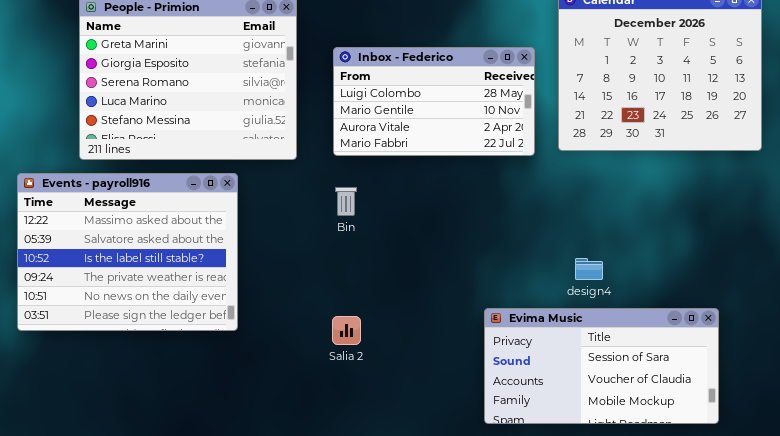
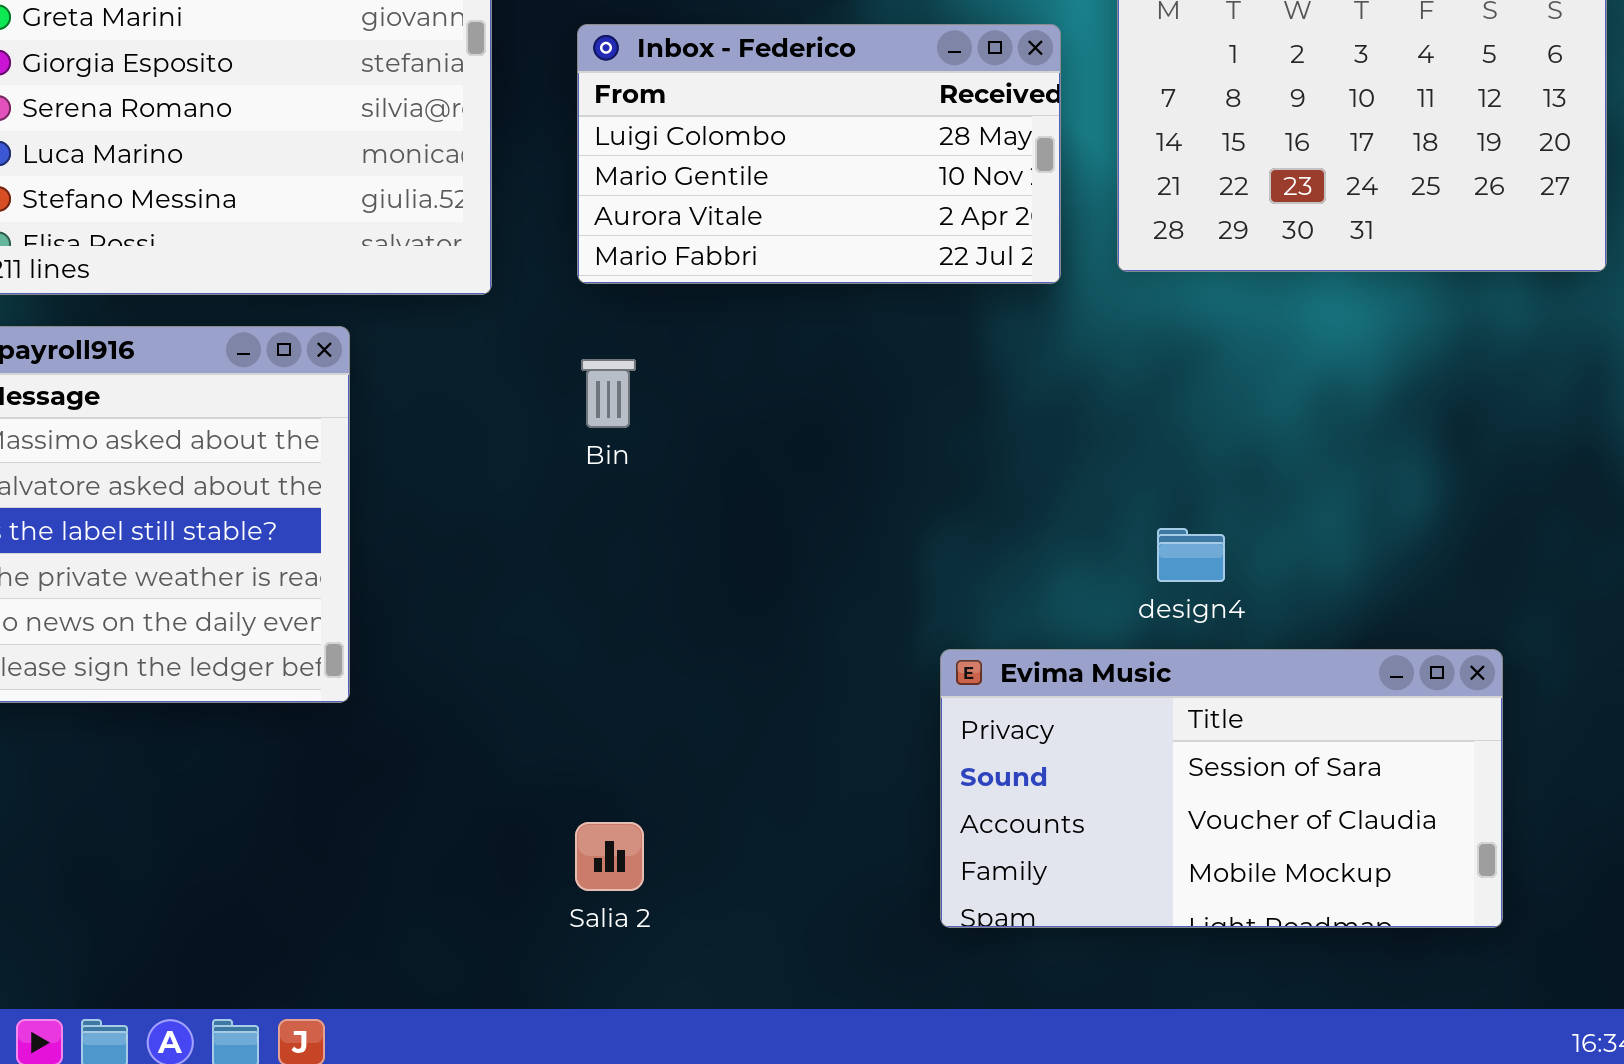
Salia 2: [332,316,361,345] -> [575,822,644,891], moved

